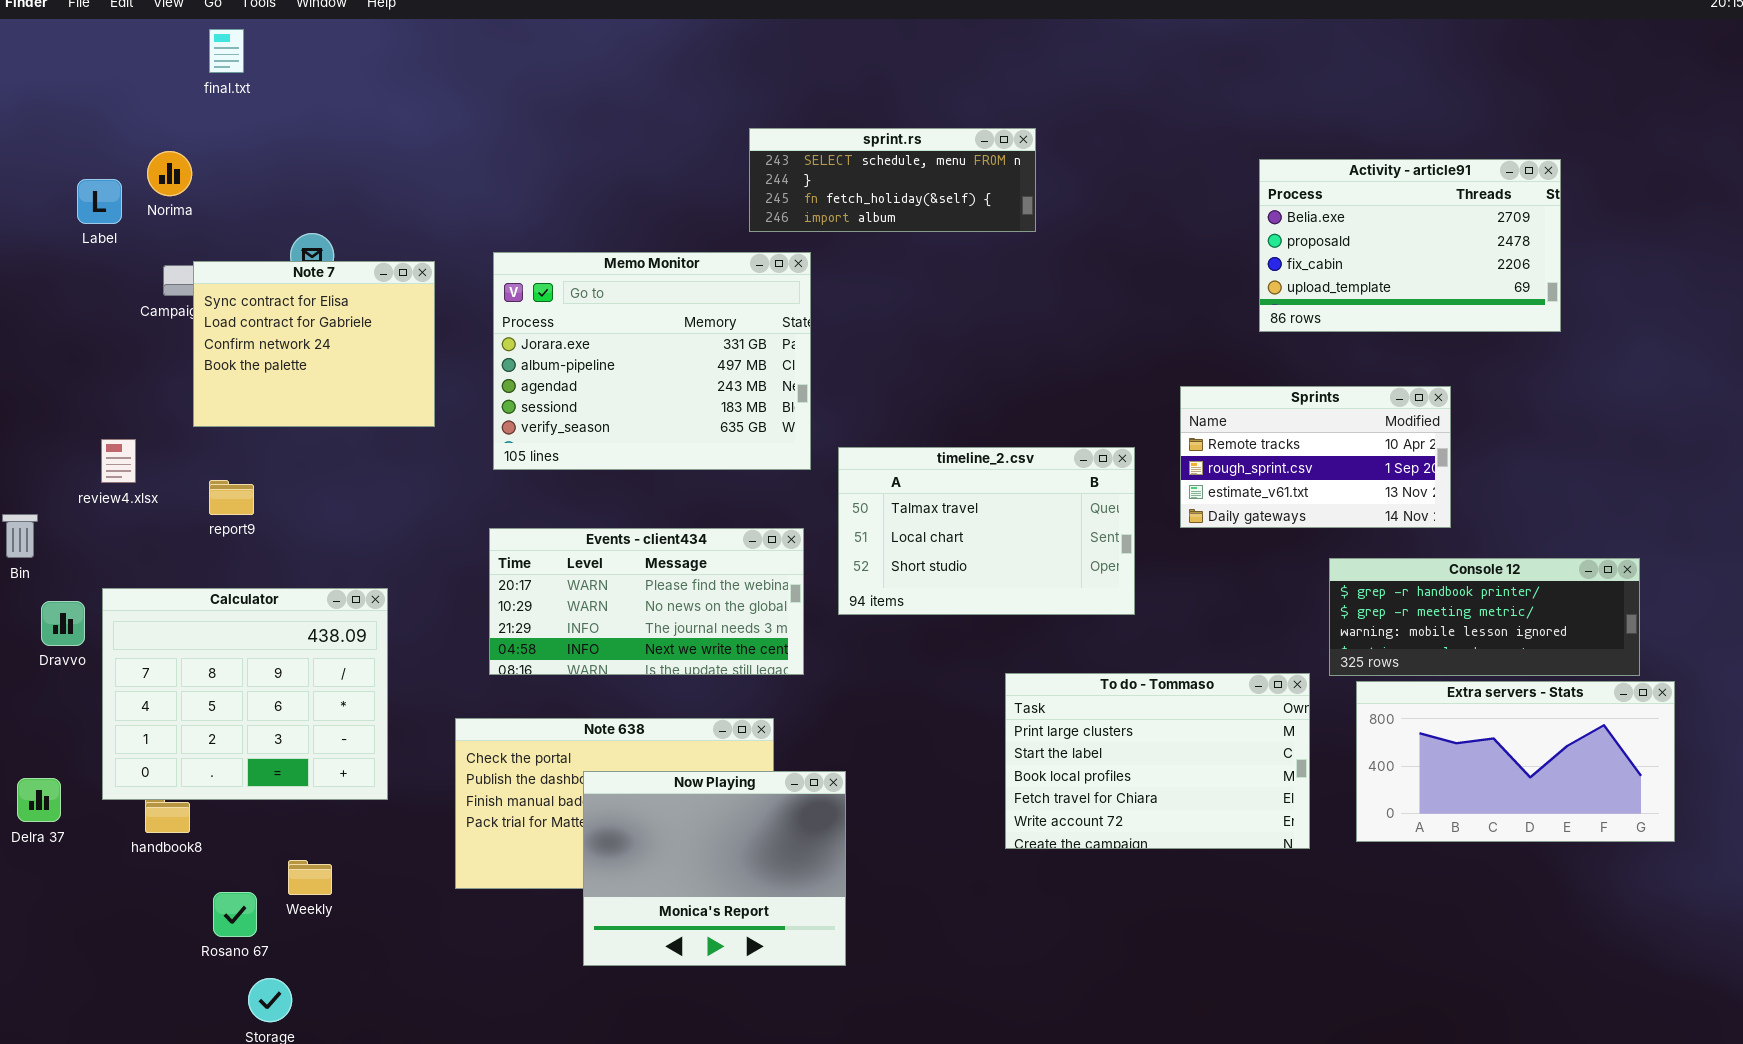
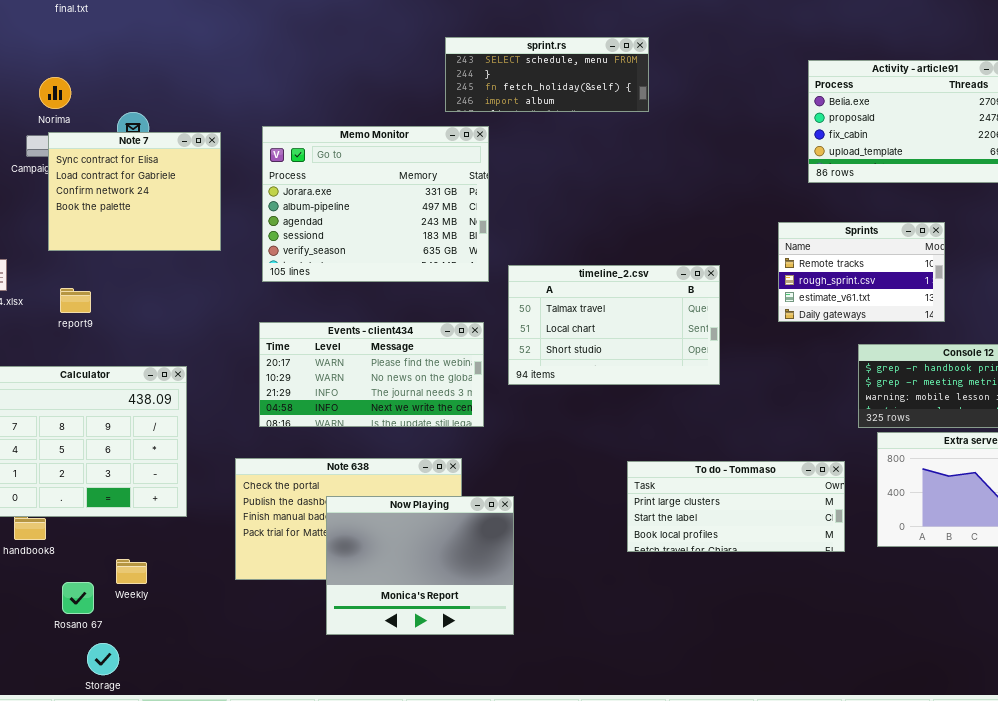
Norima: [147,151,192,196] -> [39,77,71,109], moved
Sprints: [1180,386,1451,528] -> [778,222,945,322], resized
To do - Tommaso: [1005,673,1310,849] -> [627,461,845,552], resized

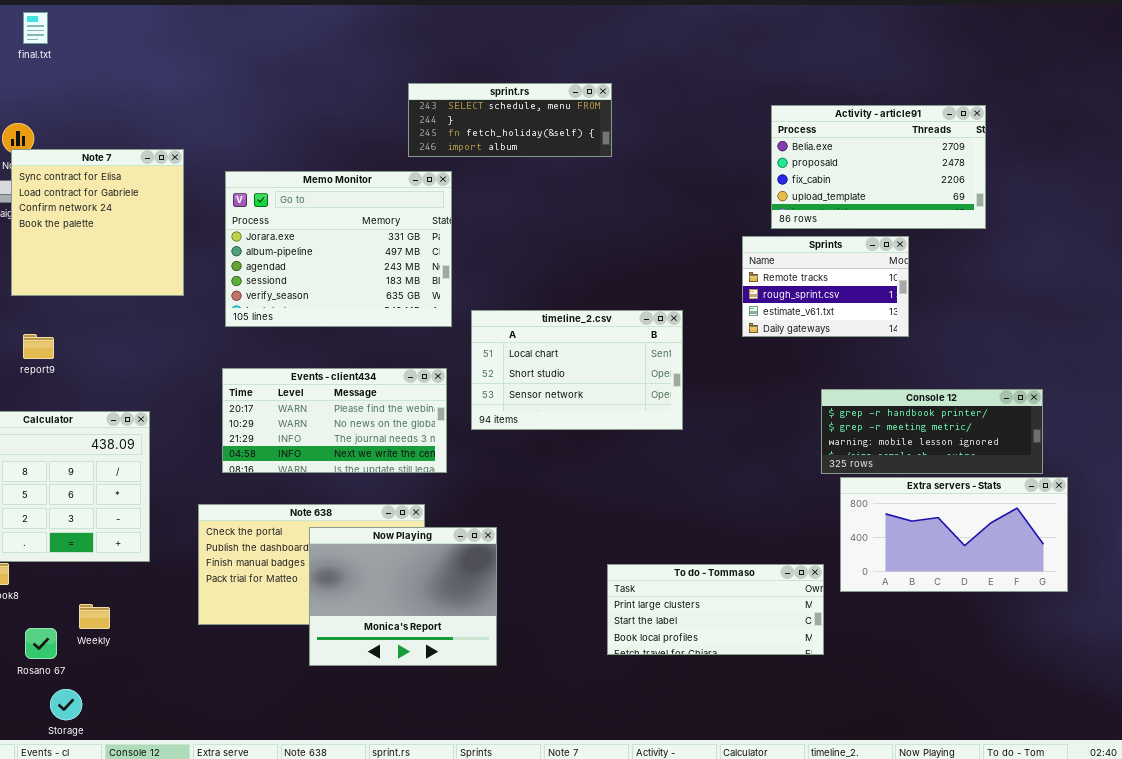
Note 7: [48,132,221,251] -> [11,149,184,296], resized
Sprints: [778,222,945,322] -> [742,236,909,337], moved
timeline_2.csv: [508,265,720,385] -> [471,310,683,430], scrolled down 1 row
To do - Tommaso: [627,461,845,552] -> [607,564,824,655], moved
Now Playing: [326,496,514,635] -> [309,527,497,666], moved

